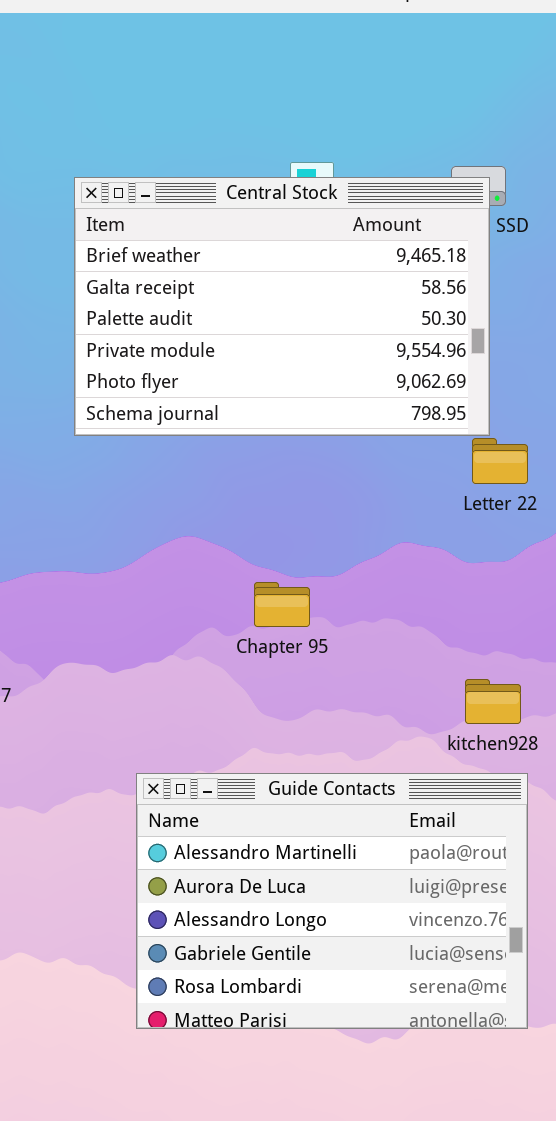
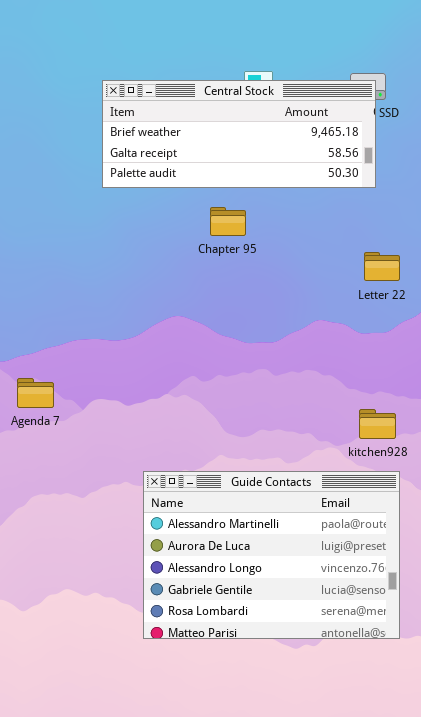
Central Stock: [74,177,490,436] -> [102,80,376,188], resized
Chapter 95: [254,582,310,627] -> [210,207,246,236], moved

